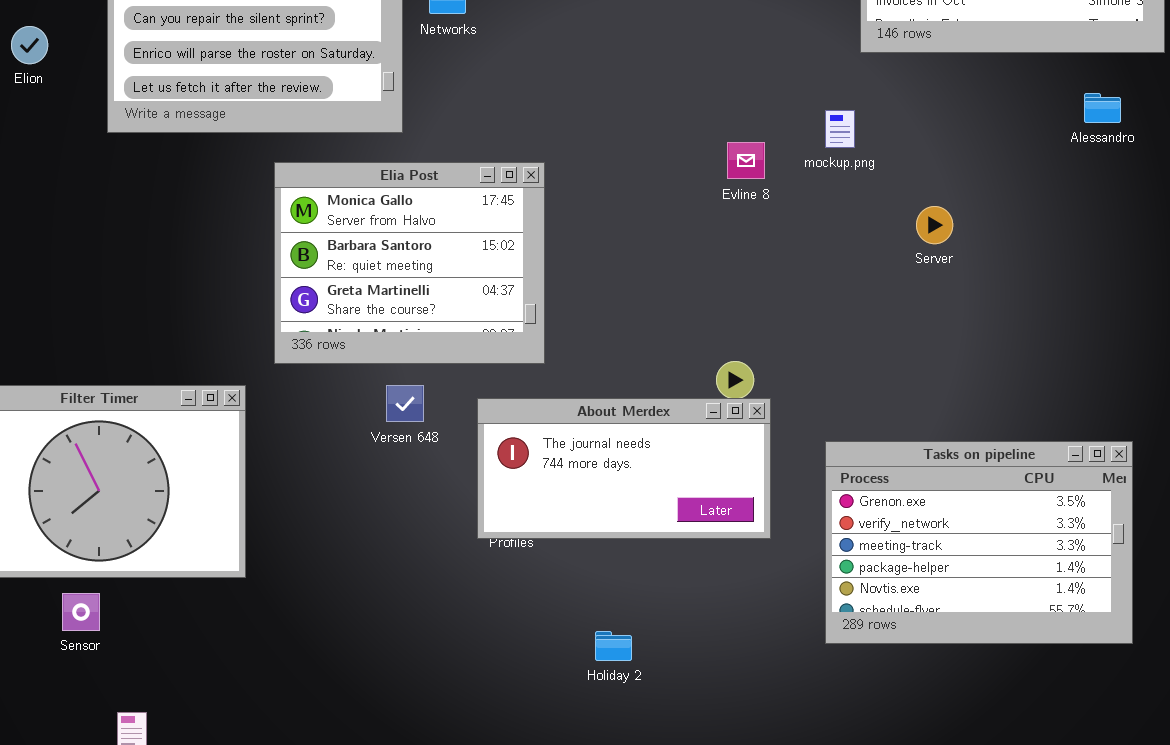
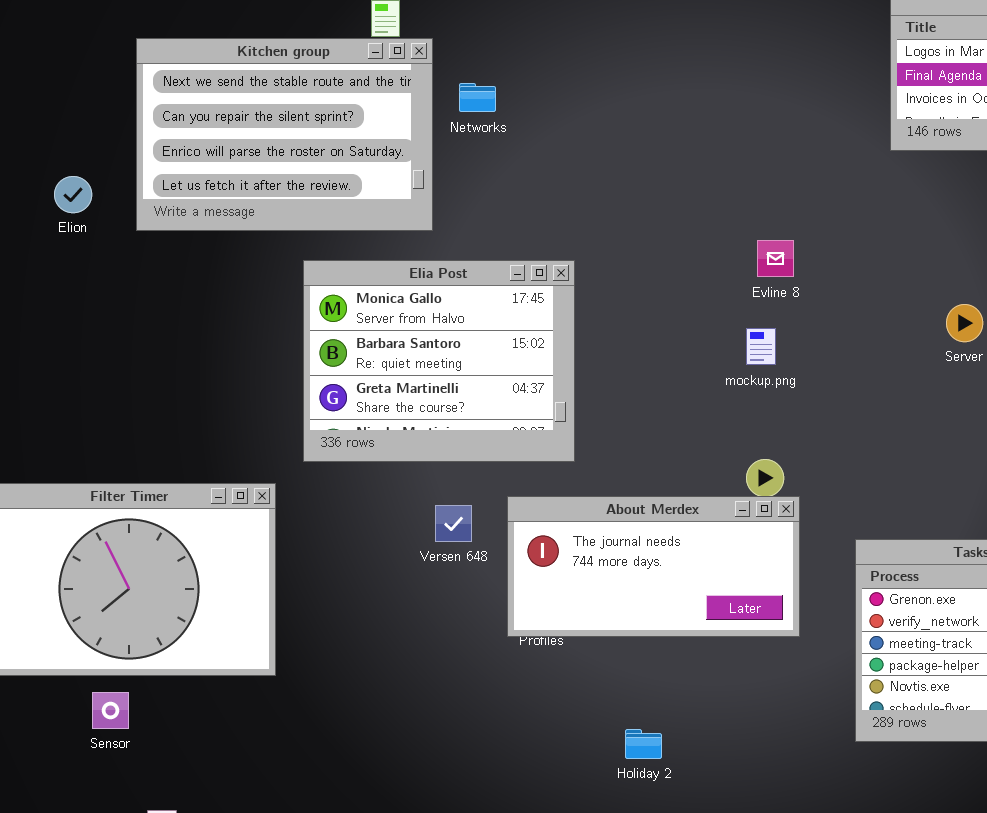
Elion: [11,26,48,64] -> [54,176,92,213], moved
mockup.png: [825,110,855,148] -> [746,328,776,365], moved
Versen 648: [386,385,424,422] -> [435,505,472,542], moved

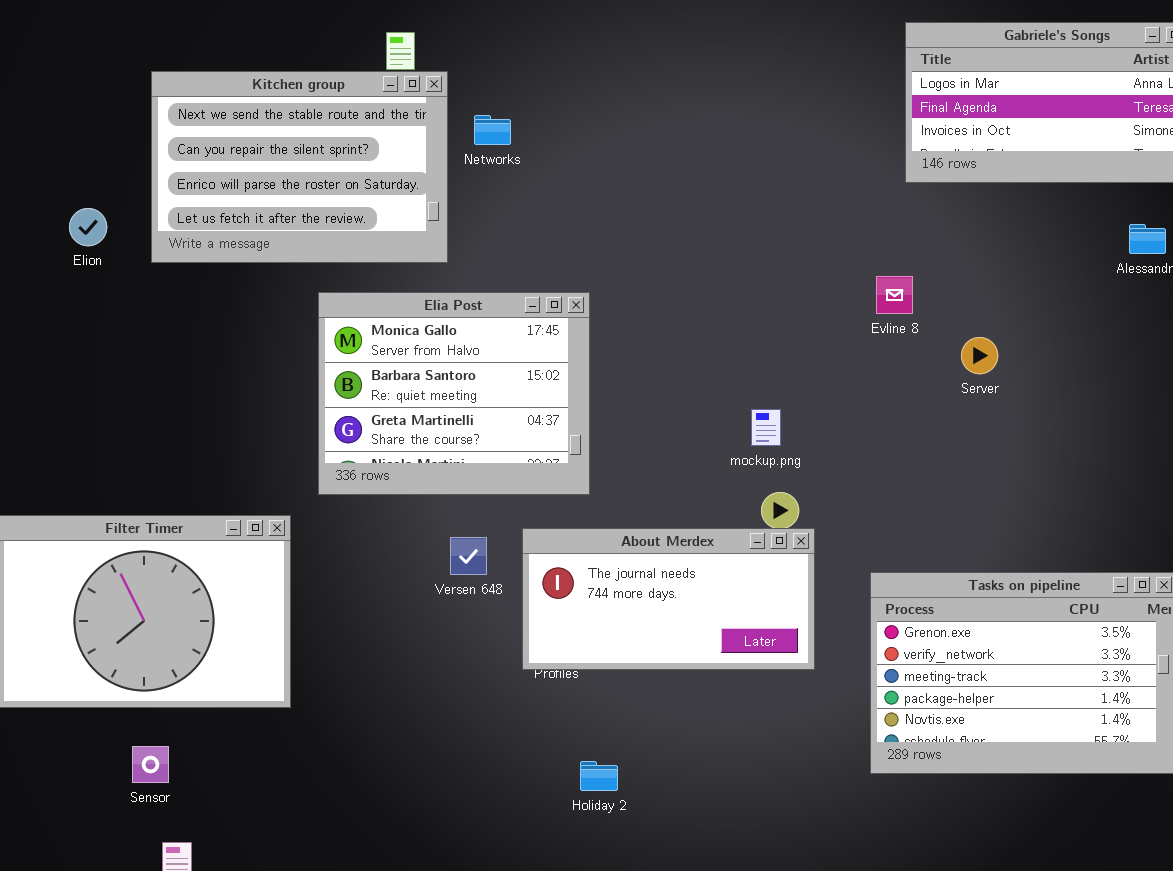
Evline 8: [757,240,794,277] -> [876,276,913,314], moved
mockup.png: [746,328,776,365] -> [751,409,781,446], moved
Sensor: [92,692,129,729] -> [132,746,169,783], moved
Holiday 2: [625,729,662,759] -> [580,761,618,791], moved

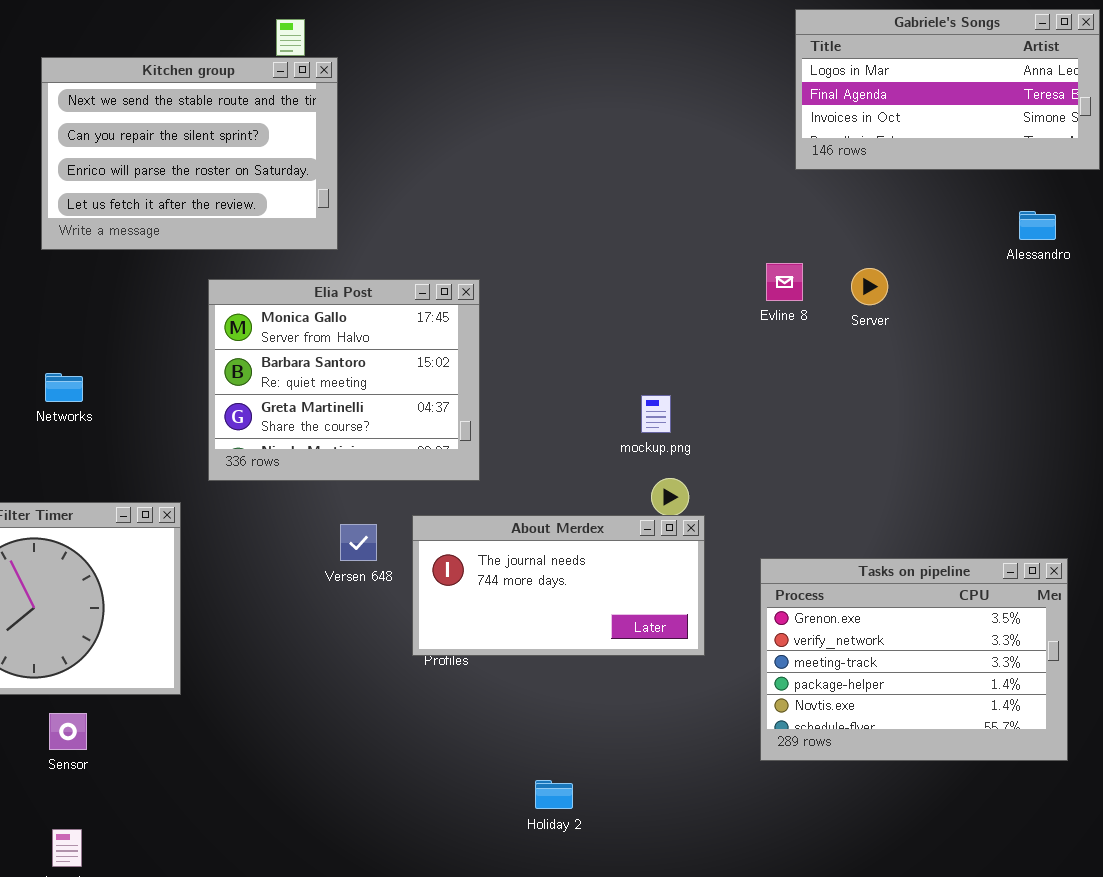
Networks: [474,115,511,145] -> [45,373,83,402], moved
Server: [961,337,998,374] -> [851,268,888,305], moved
Sensor: [132,746,169,783] -> [49,713,87,750], moved
Holiday 2: [580,761,618,791] -> [535,780,573,809], moved

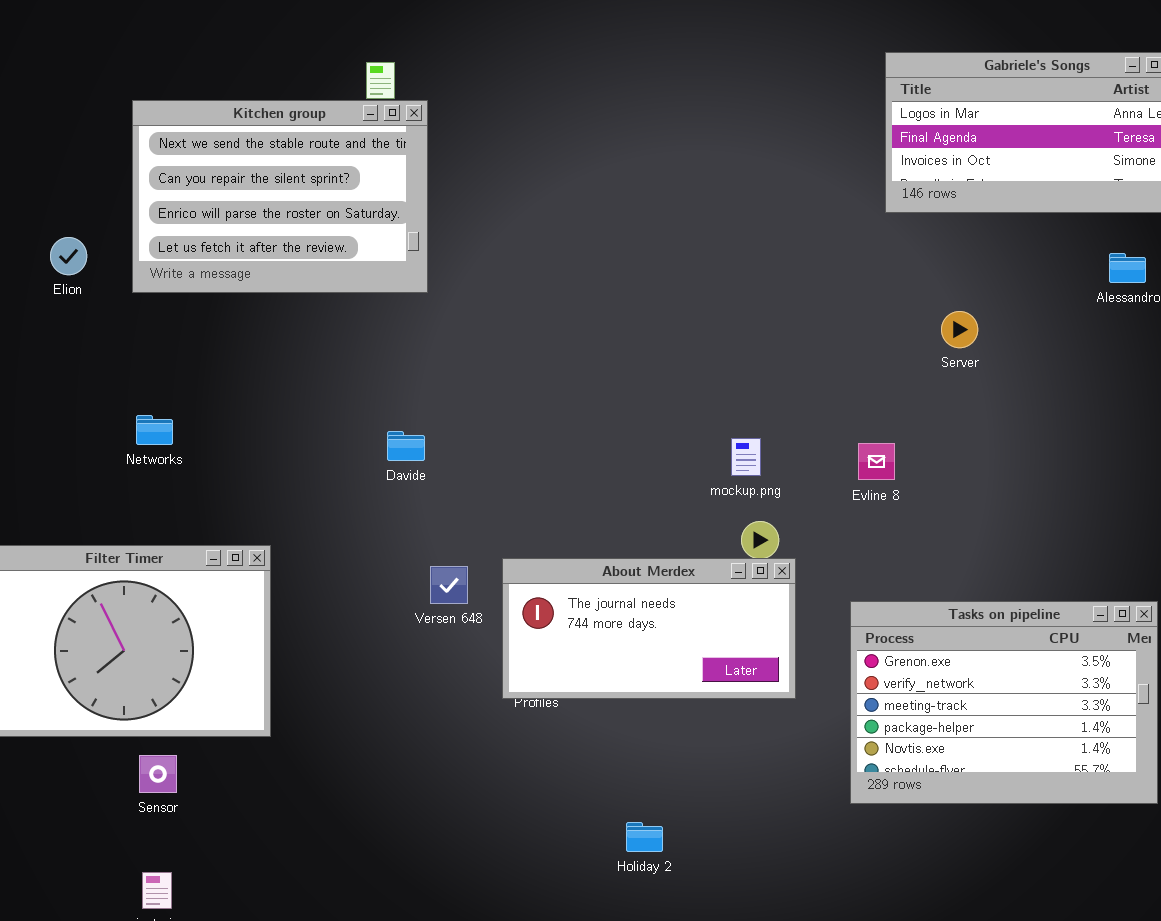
Evline 8: [766,263,803,301] -> [858,443,895,480], moved
Elia Post: [208,279,480,481] -> none, closed

